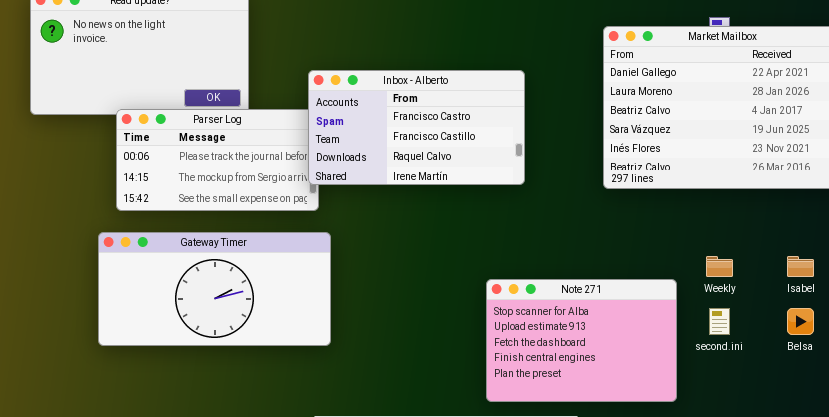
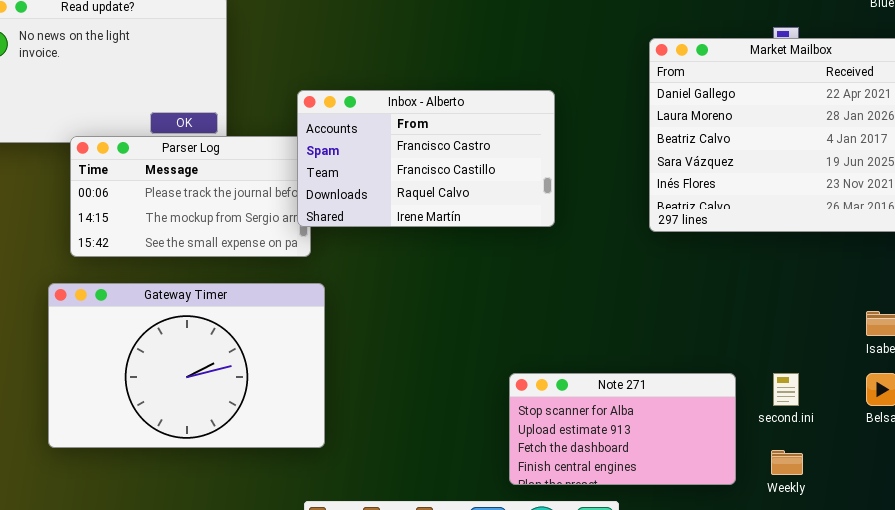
Gateway Timer: [98,232,331,346] -> [48,283,325,448], resized
Weekly: [706,256,733,277] -> [771,450,803,475], moved
Note 271: [486,279,677,402] -> [509,373,736,485], resized

